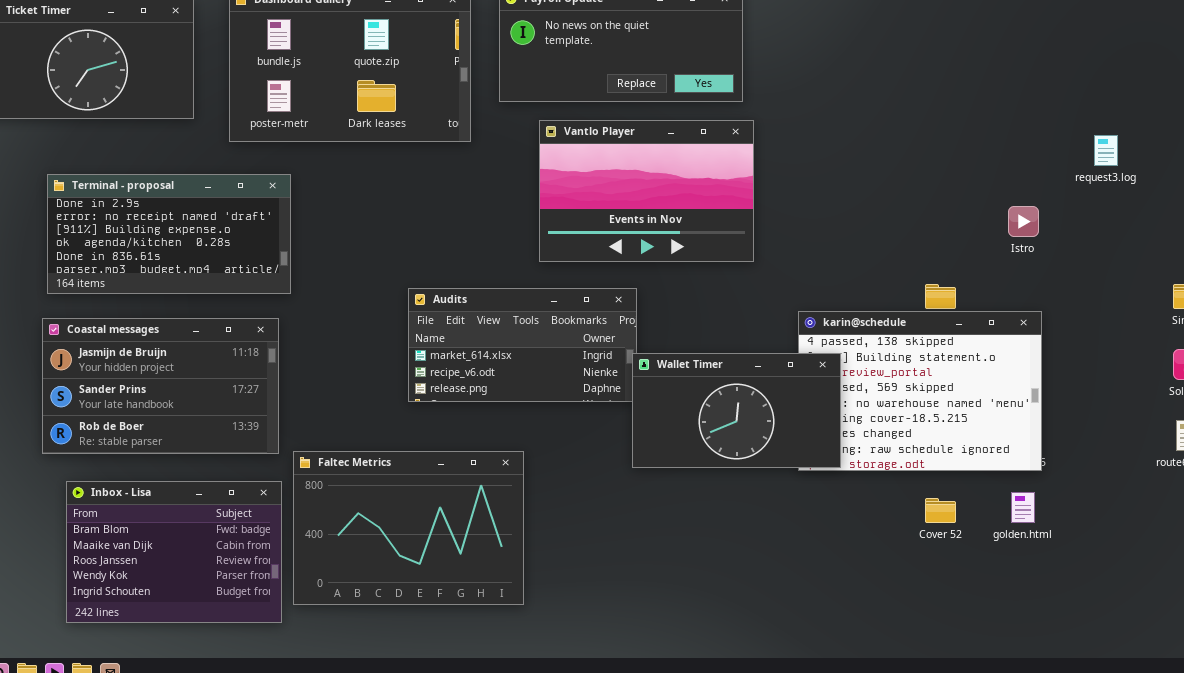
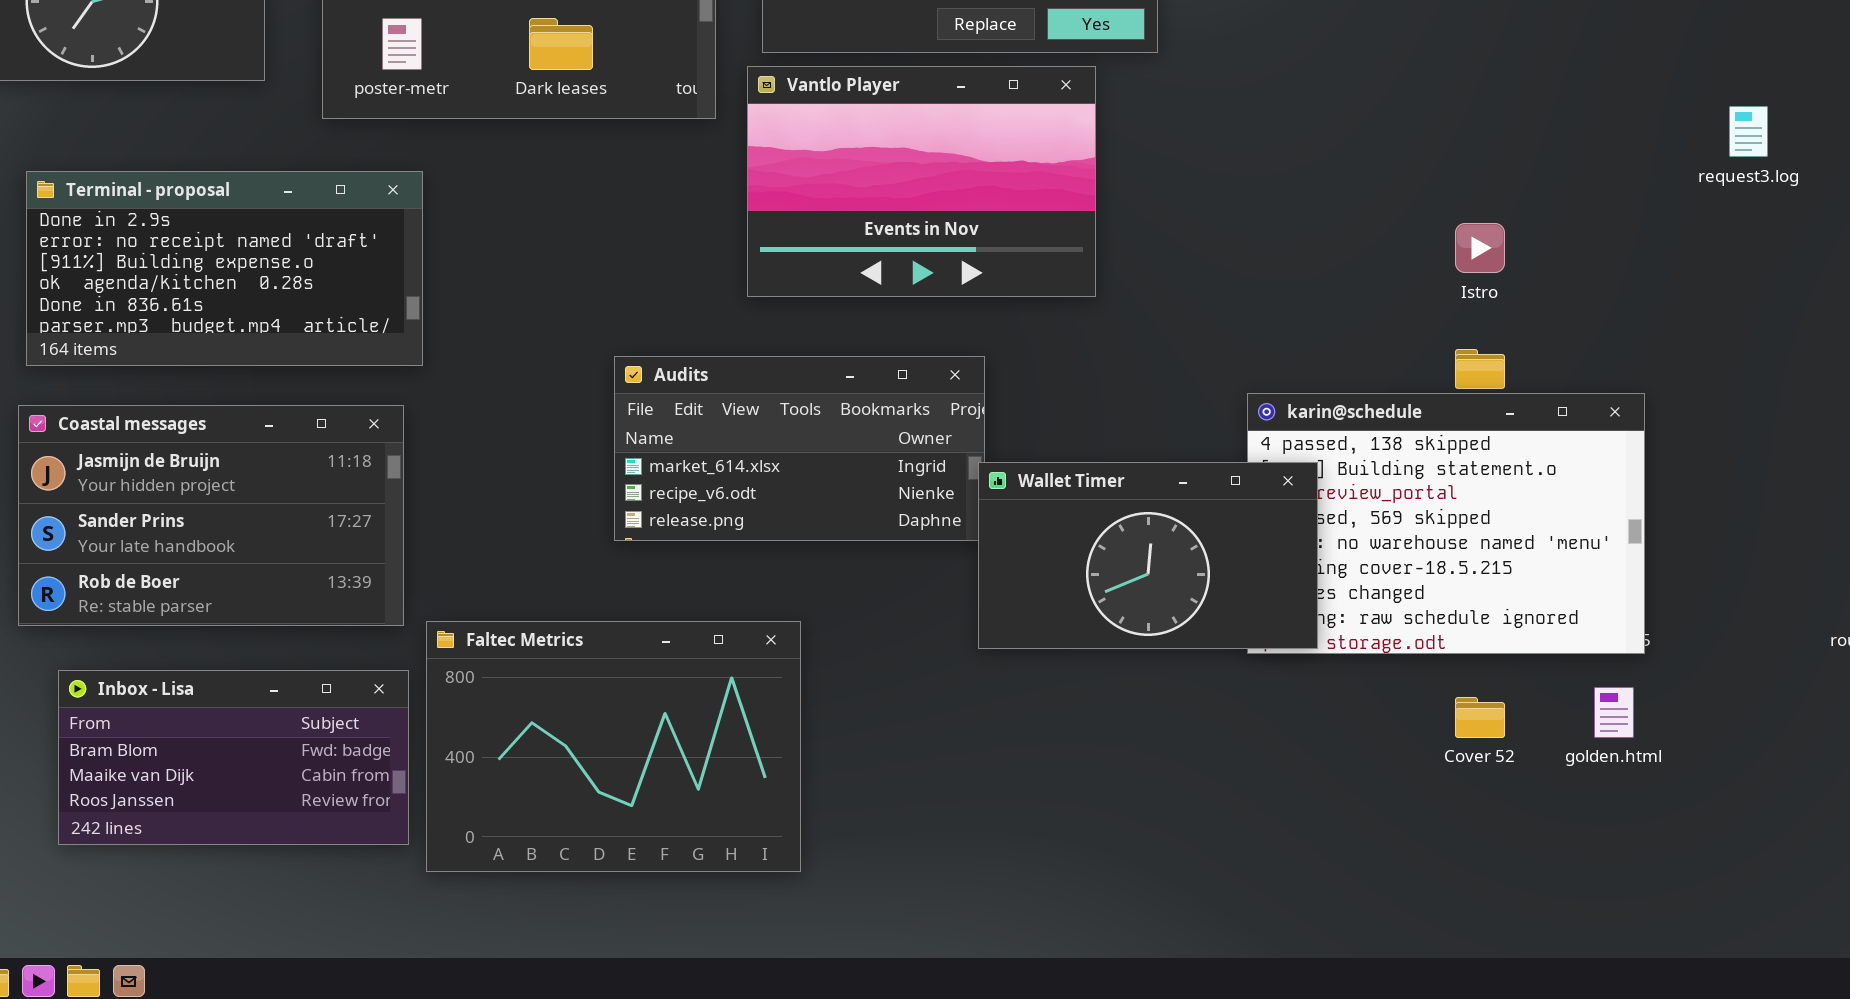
Vantlo Player: [539,120,754,262] -> [747,66,1096,297], moved
Istro: [1008,206,1039,237] -> [1455,223,1505,273], moved
Inbox - Lisa: [66,481,282,623] -> [58,670,409,845], resized

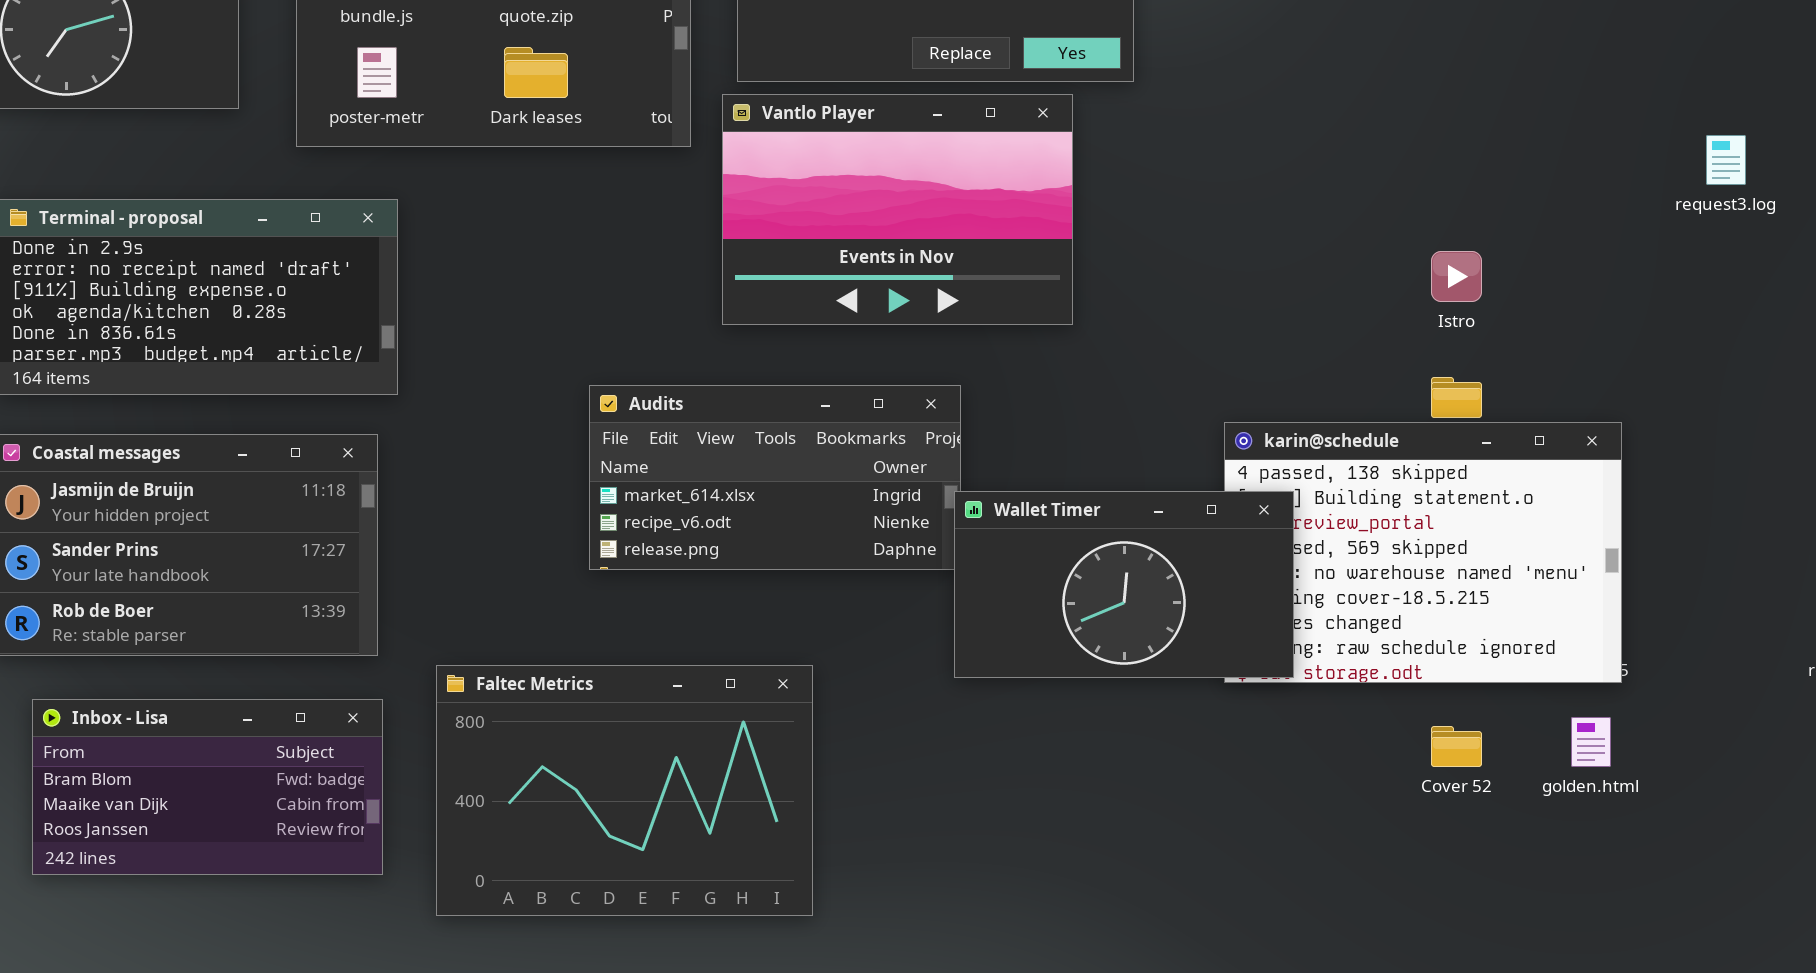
Faltec Metrics: [426,621,801,872] -> [436,665,813,916], moved

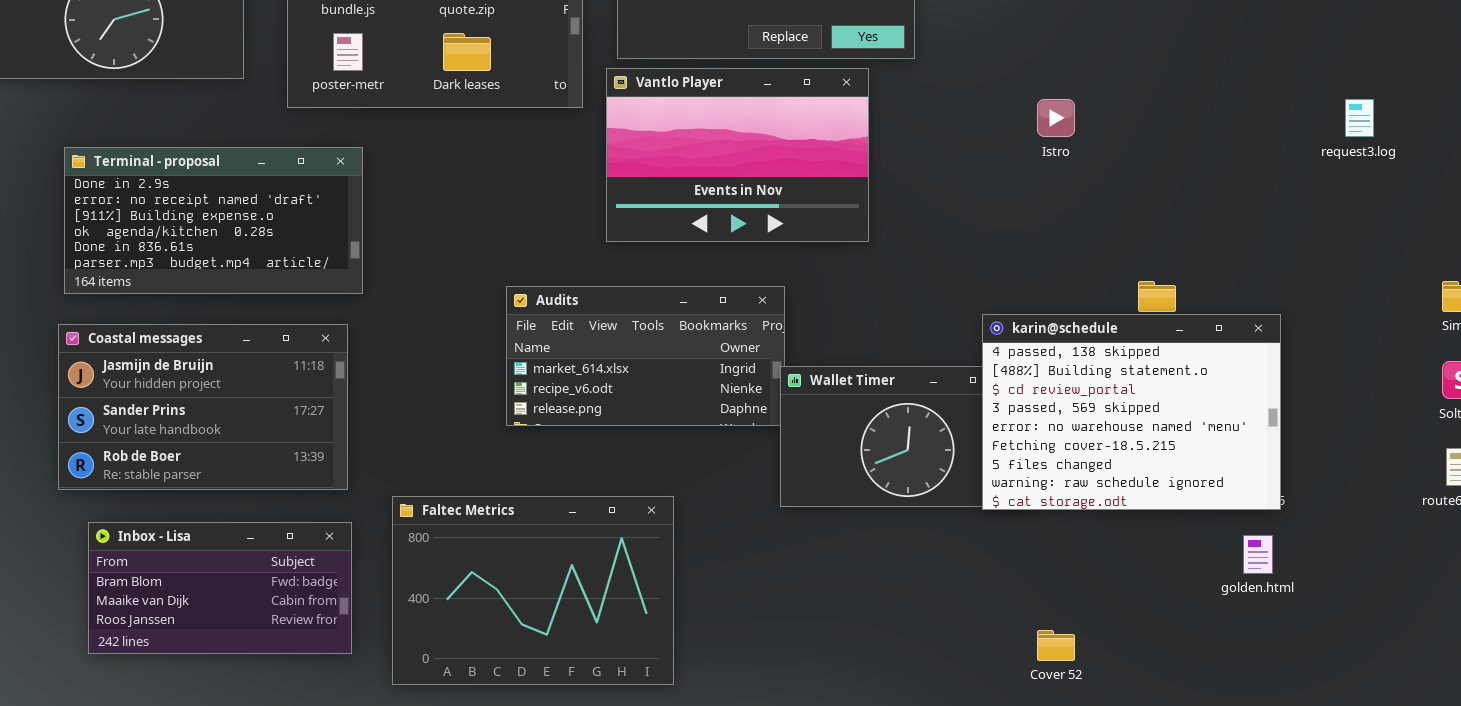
Istro: [1431,251,1482,302] -> [1037,99,1075,137], moved
karin@schedule: [1224,422,1622,683] -> [982,314,1281,510], raised
Cover 52: [1431,726,1482,767] -> [1037,630,1075,661], moved

